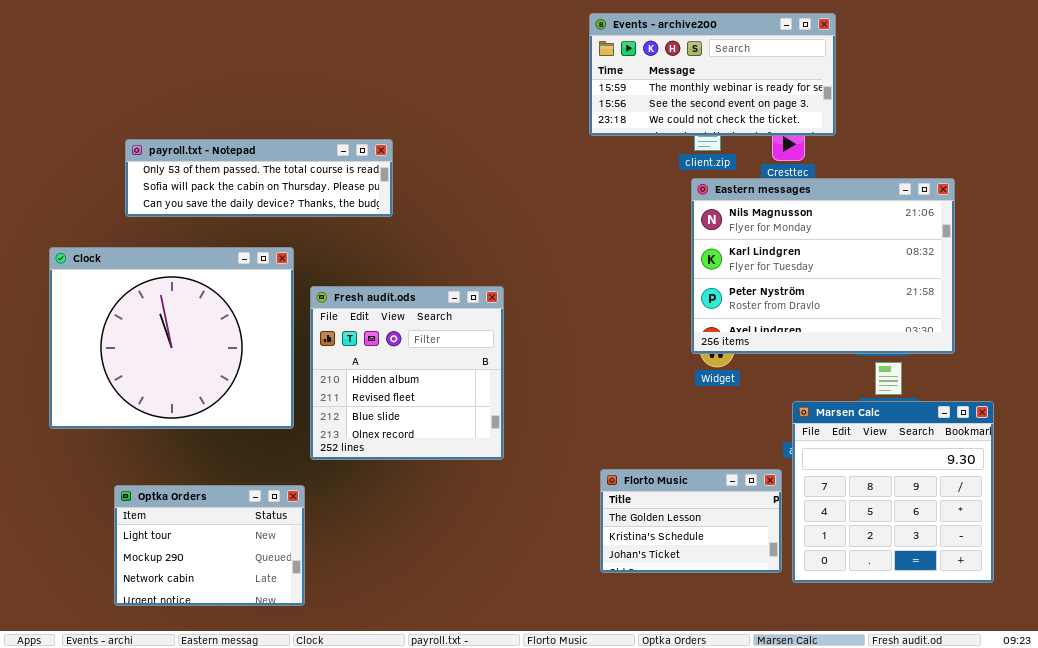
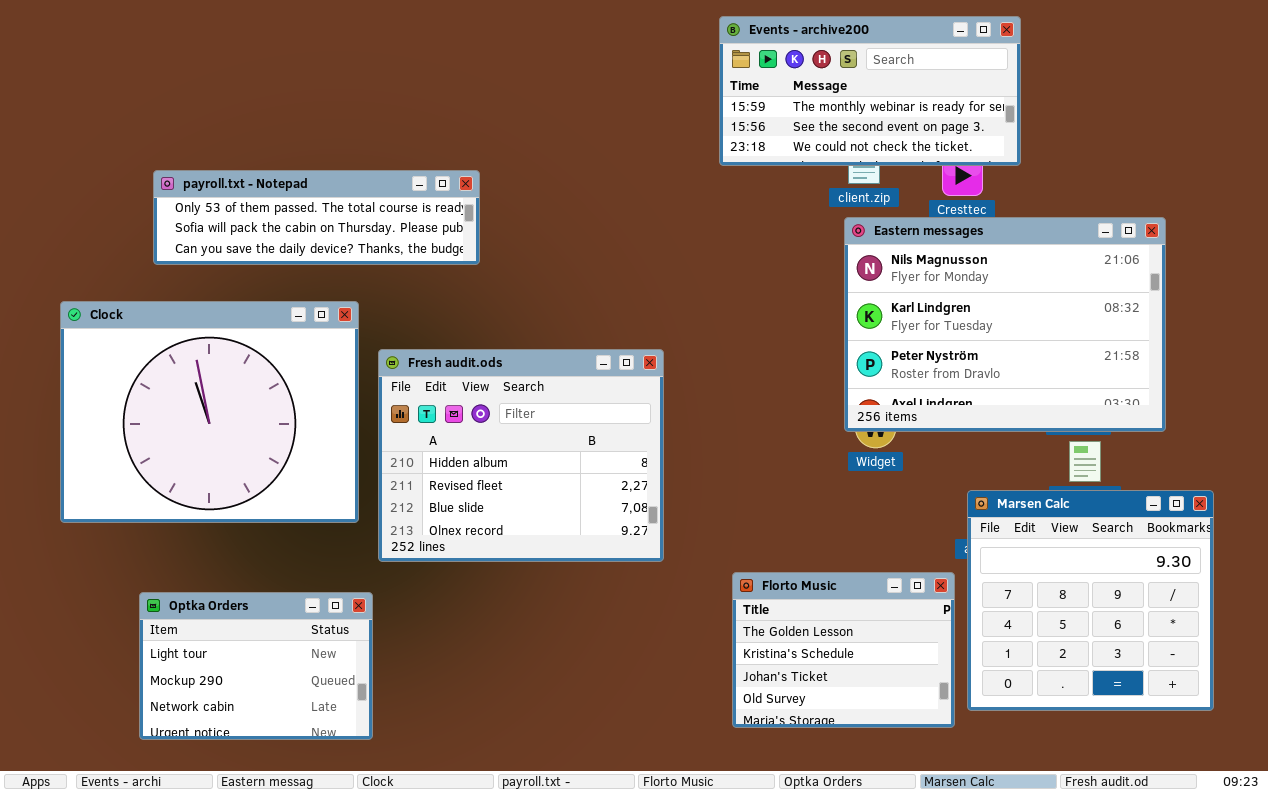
Fresh audit.ods: [310,286,504,460] -> [378,349,664,562], resized
Florto Music: [600,469,782,573] -> [732,572,955,728], resized

